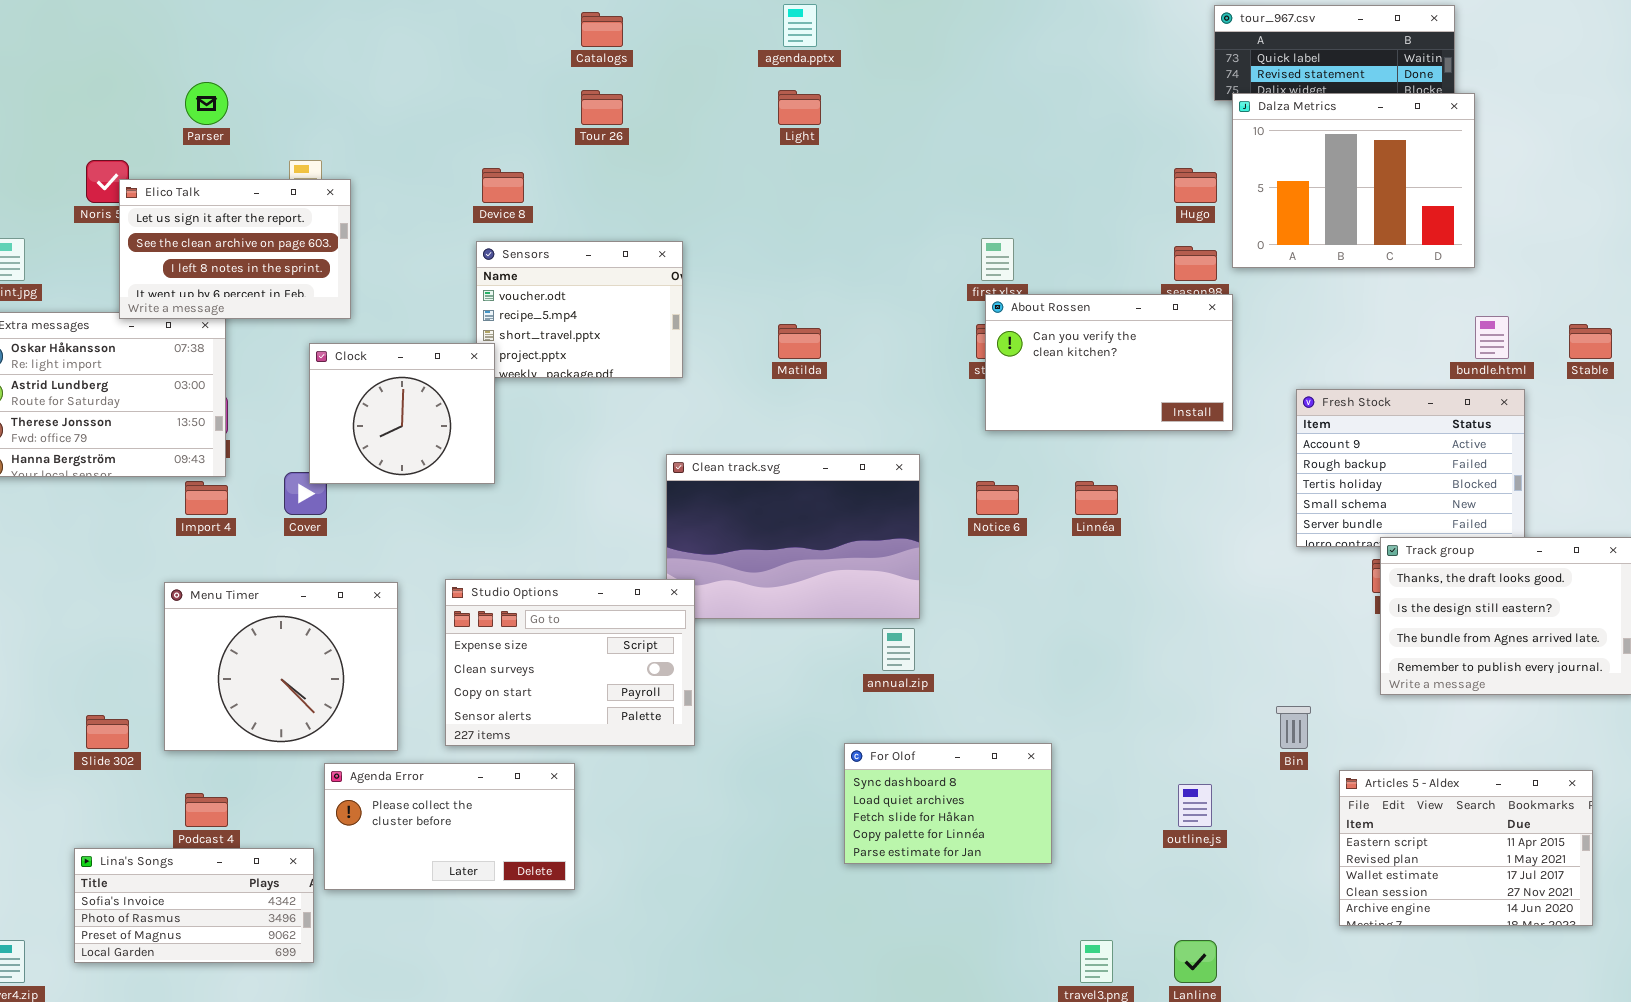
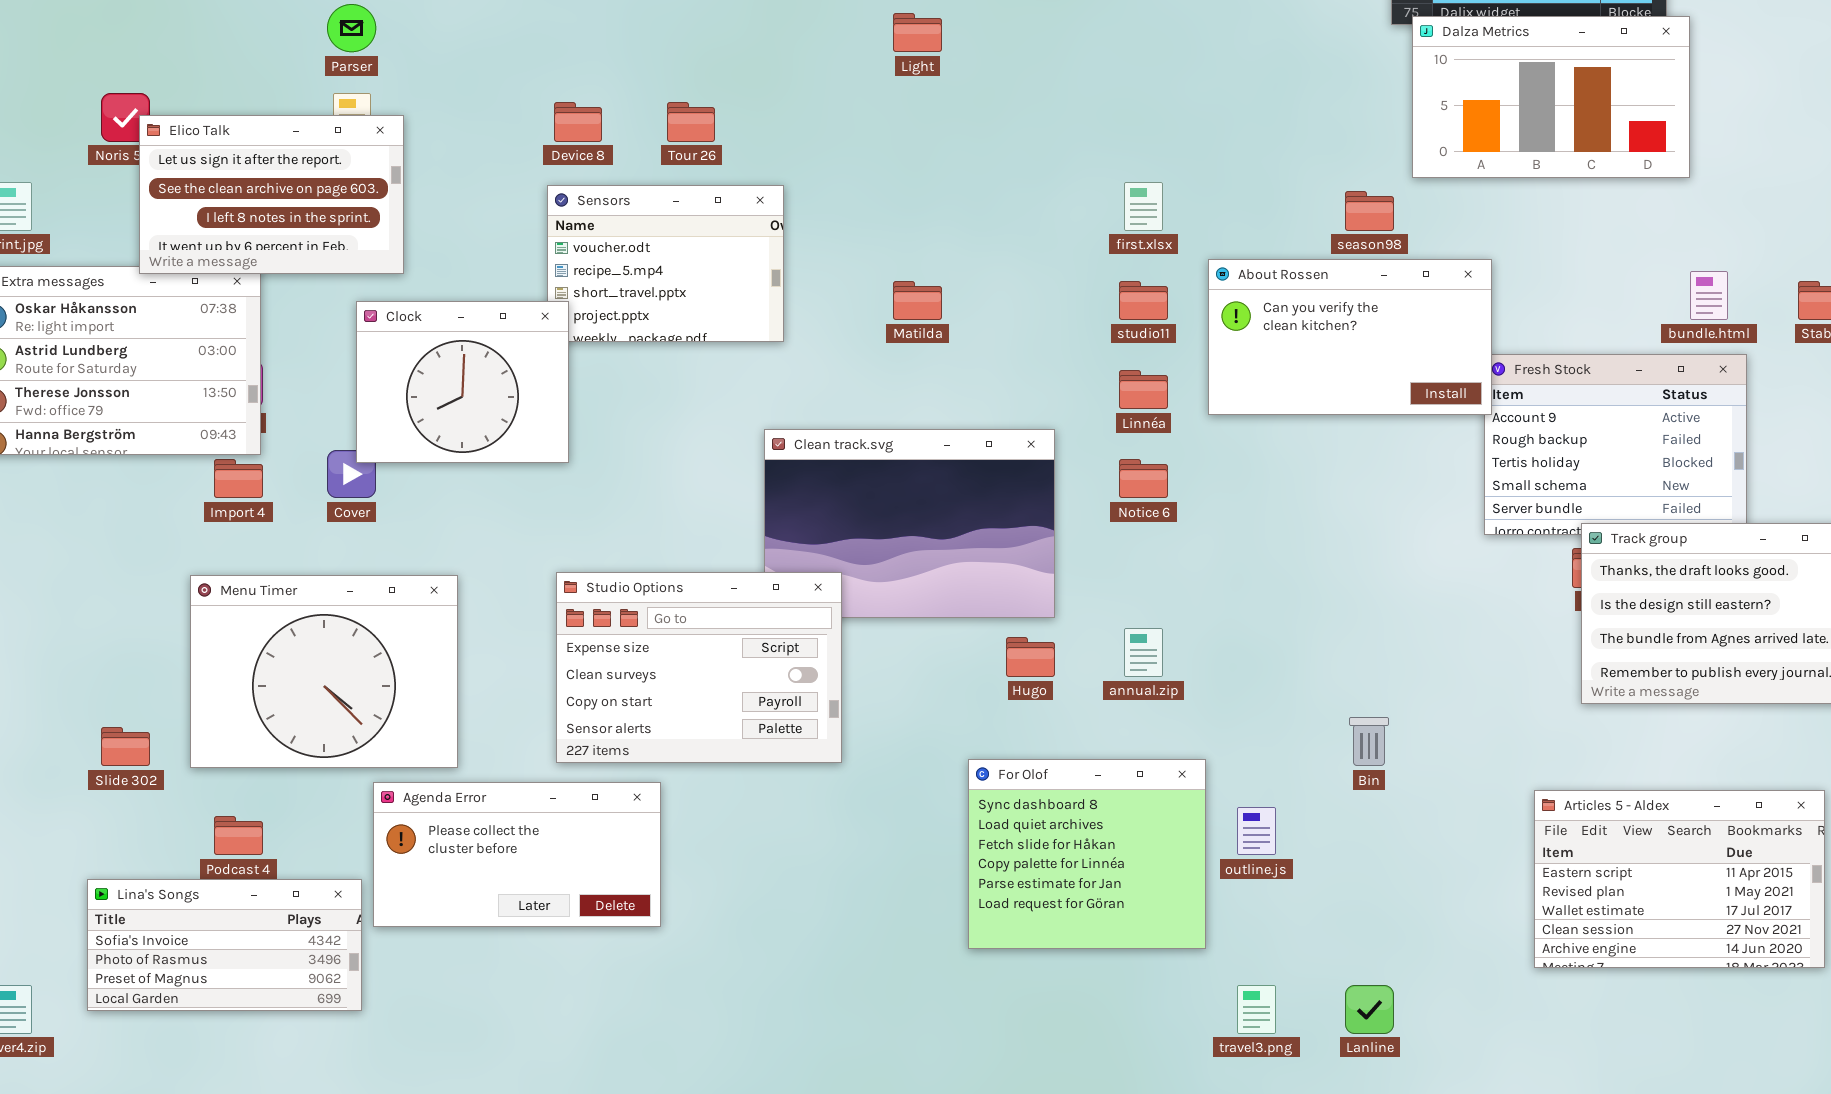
Parser: [185,82,228,125] -> [327,4,376,52], moved
Tour 26: [581,90,623,125] -> [667,102,715,142], moved
Dalza Metrics: [1232,93,1475,268] -> [1412,16,1690,178], resized
Hugo: [1174,168,1217,203] -> [1006,637,1055,677], moved
About Rossen: [985,294,1233,431] -> [1208,259,1492,415], moved
Linnéa: [1075,481,1118,515] -> [1119,370,1168,409], moved
Studio Options: [445,579,695,746] -> [556,572,842,763], moved
annual.zip: [882,628,915,671] -> [1124,628,1163,677], moved
Bin: [1276,706,1311,749] -> [1349,717,1389,766], moved
For Olof: [844,743,1052,864] -> [968,759,1206,949], resized
outline.js: [1178,784,1212,827] -> [1237,807,1276,855], moved

